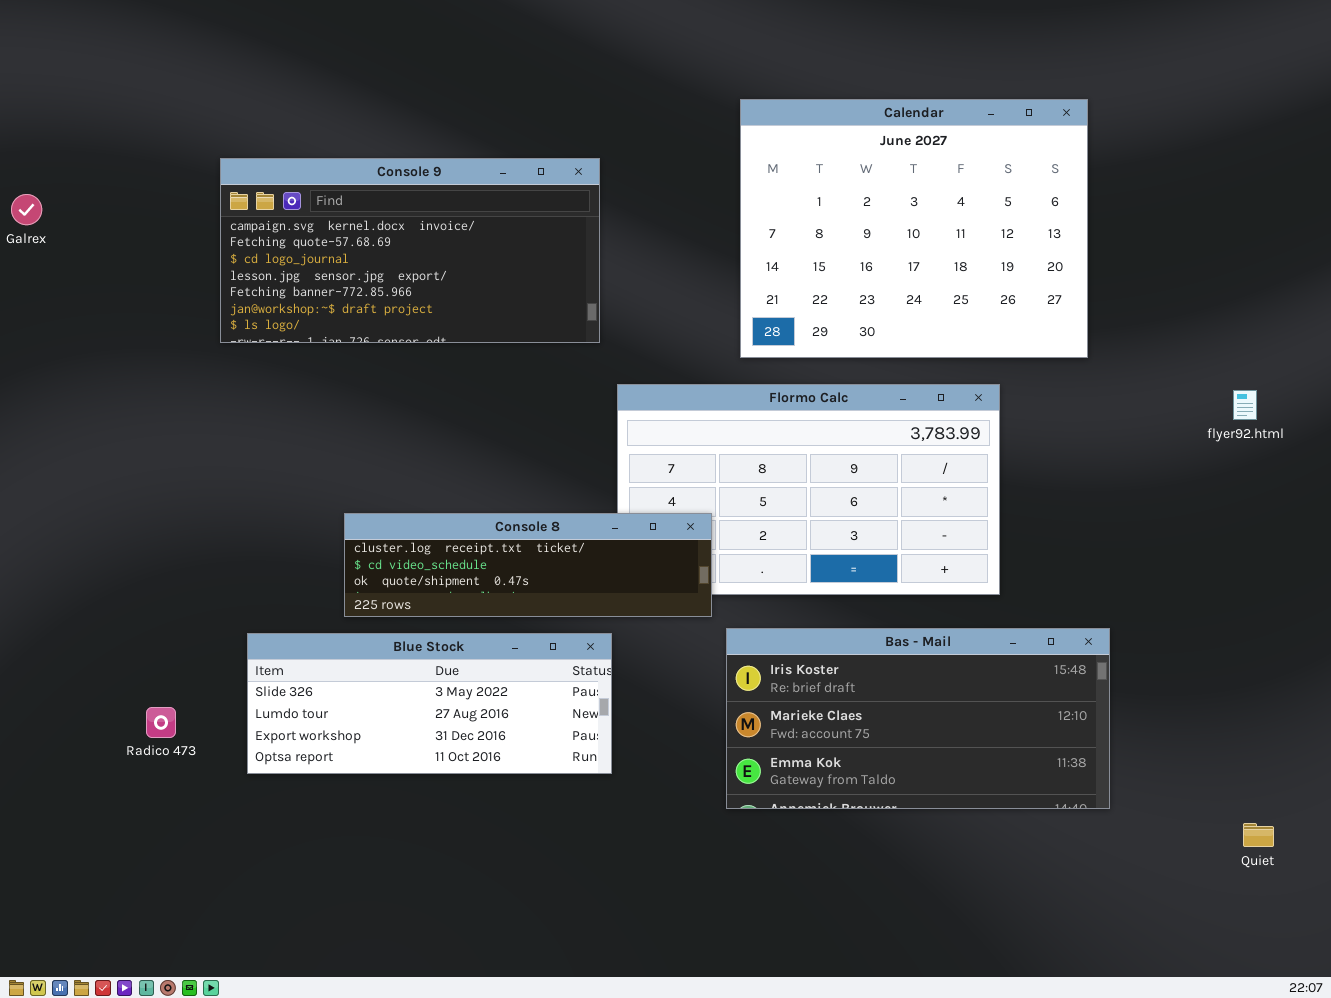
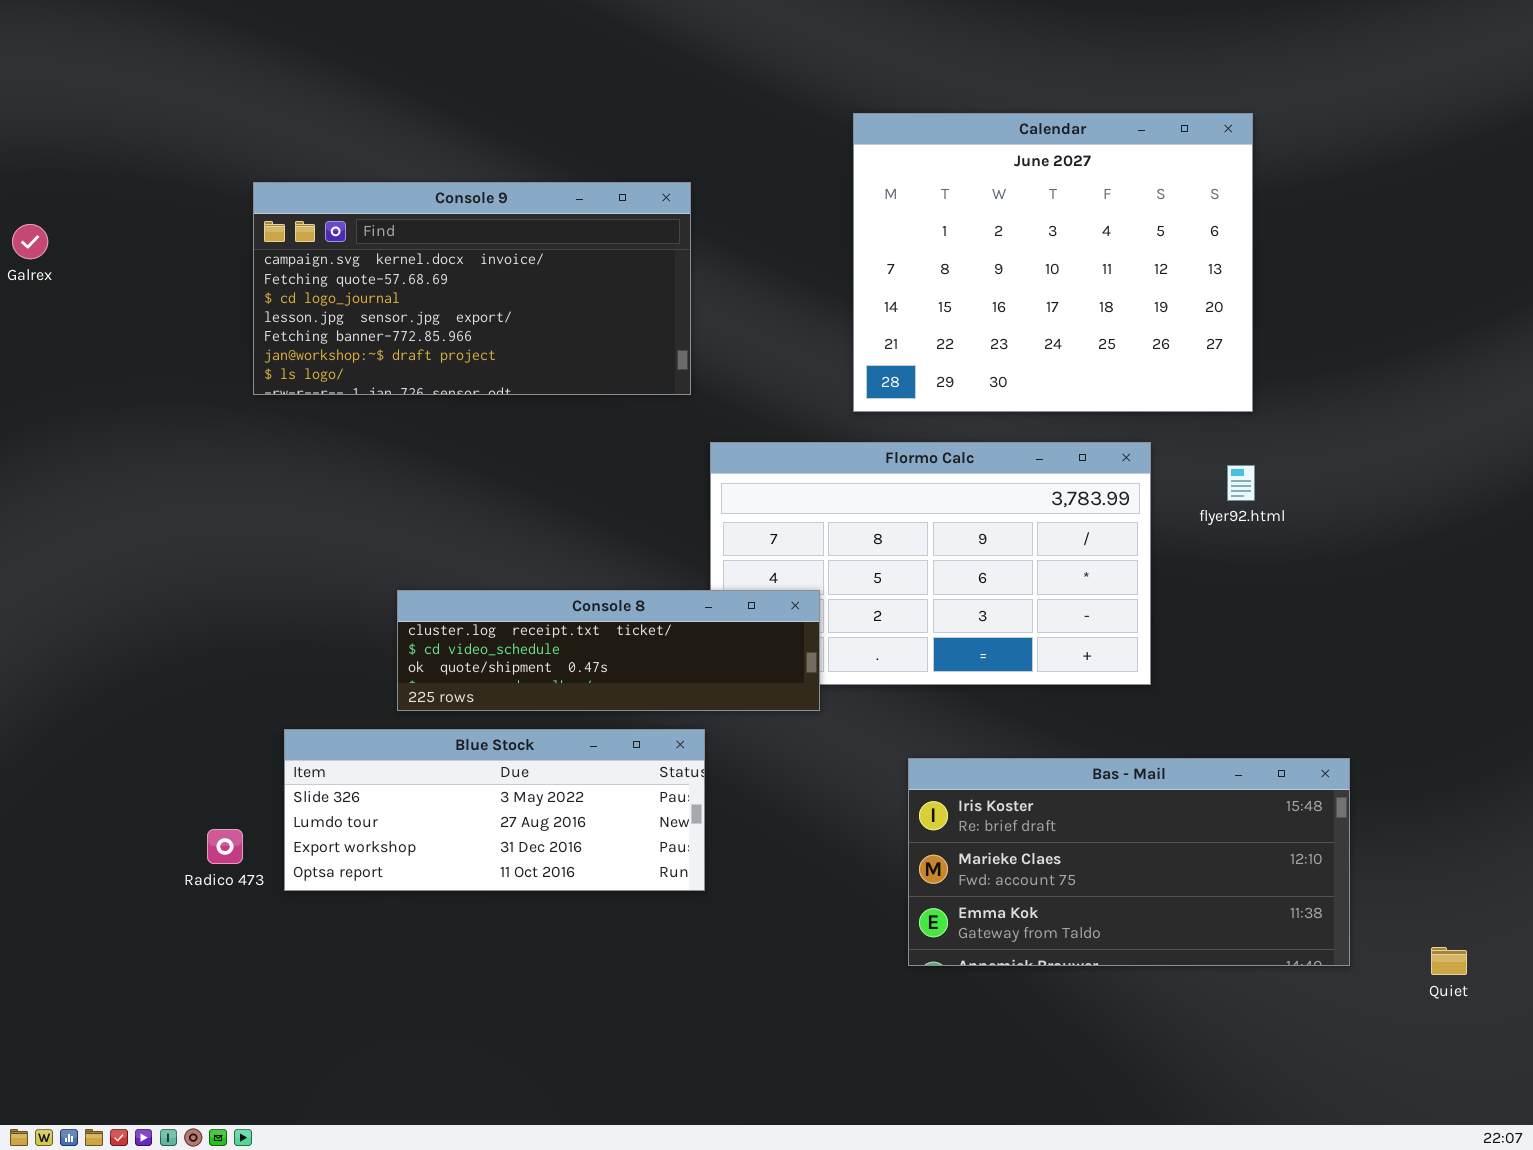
flyer92.html: [1233,390,1257,420] -> [1227,465,1255,501], moved
Bas - Mail: [726,628,1110,809] -> [908,758,1350,966], moved
Radico 473: [146,707,176,738] -> [207,829,243,864], moved

